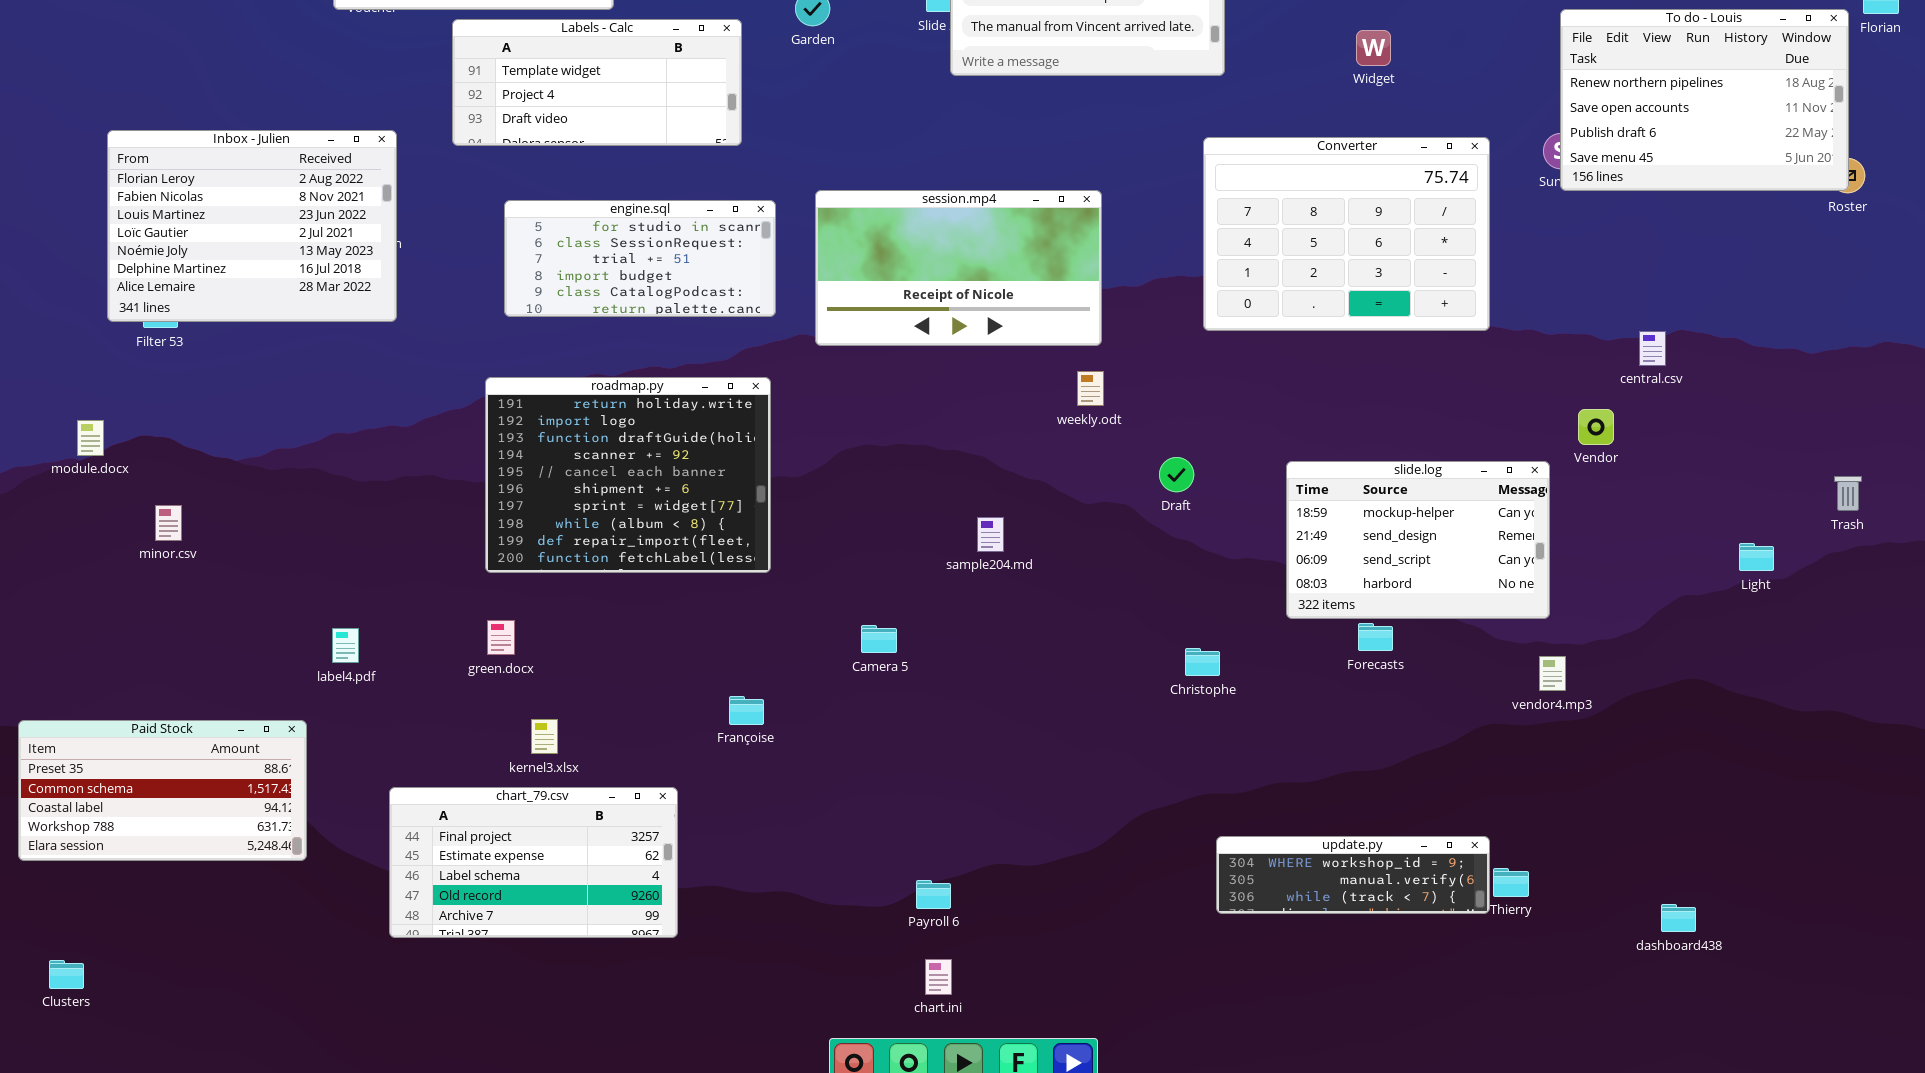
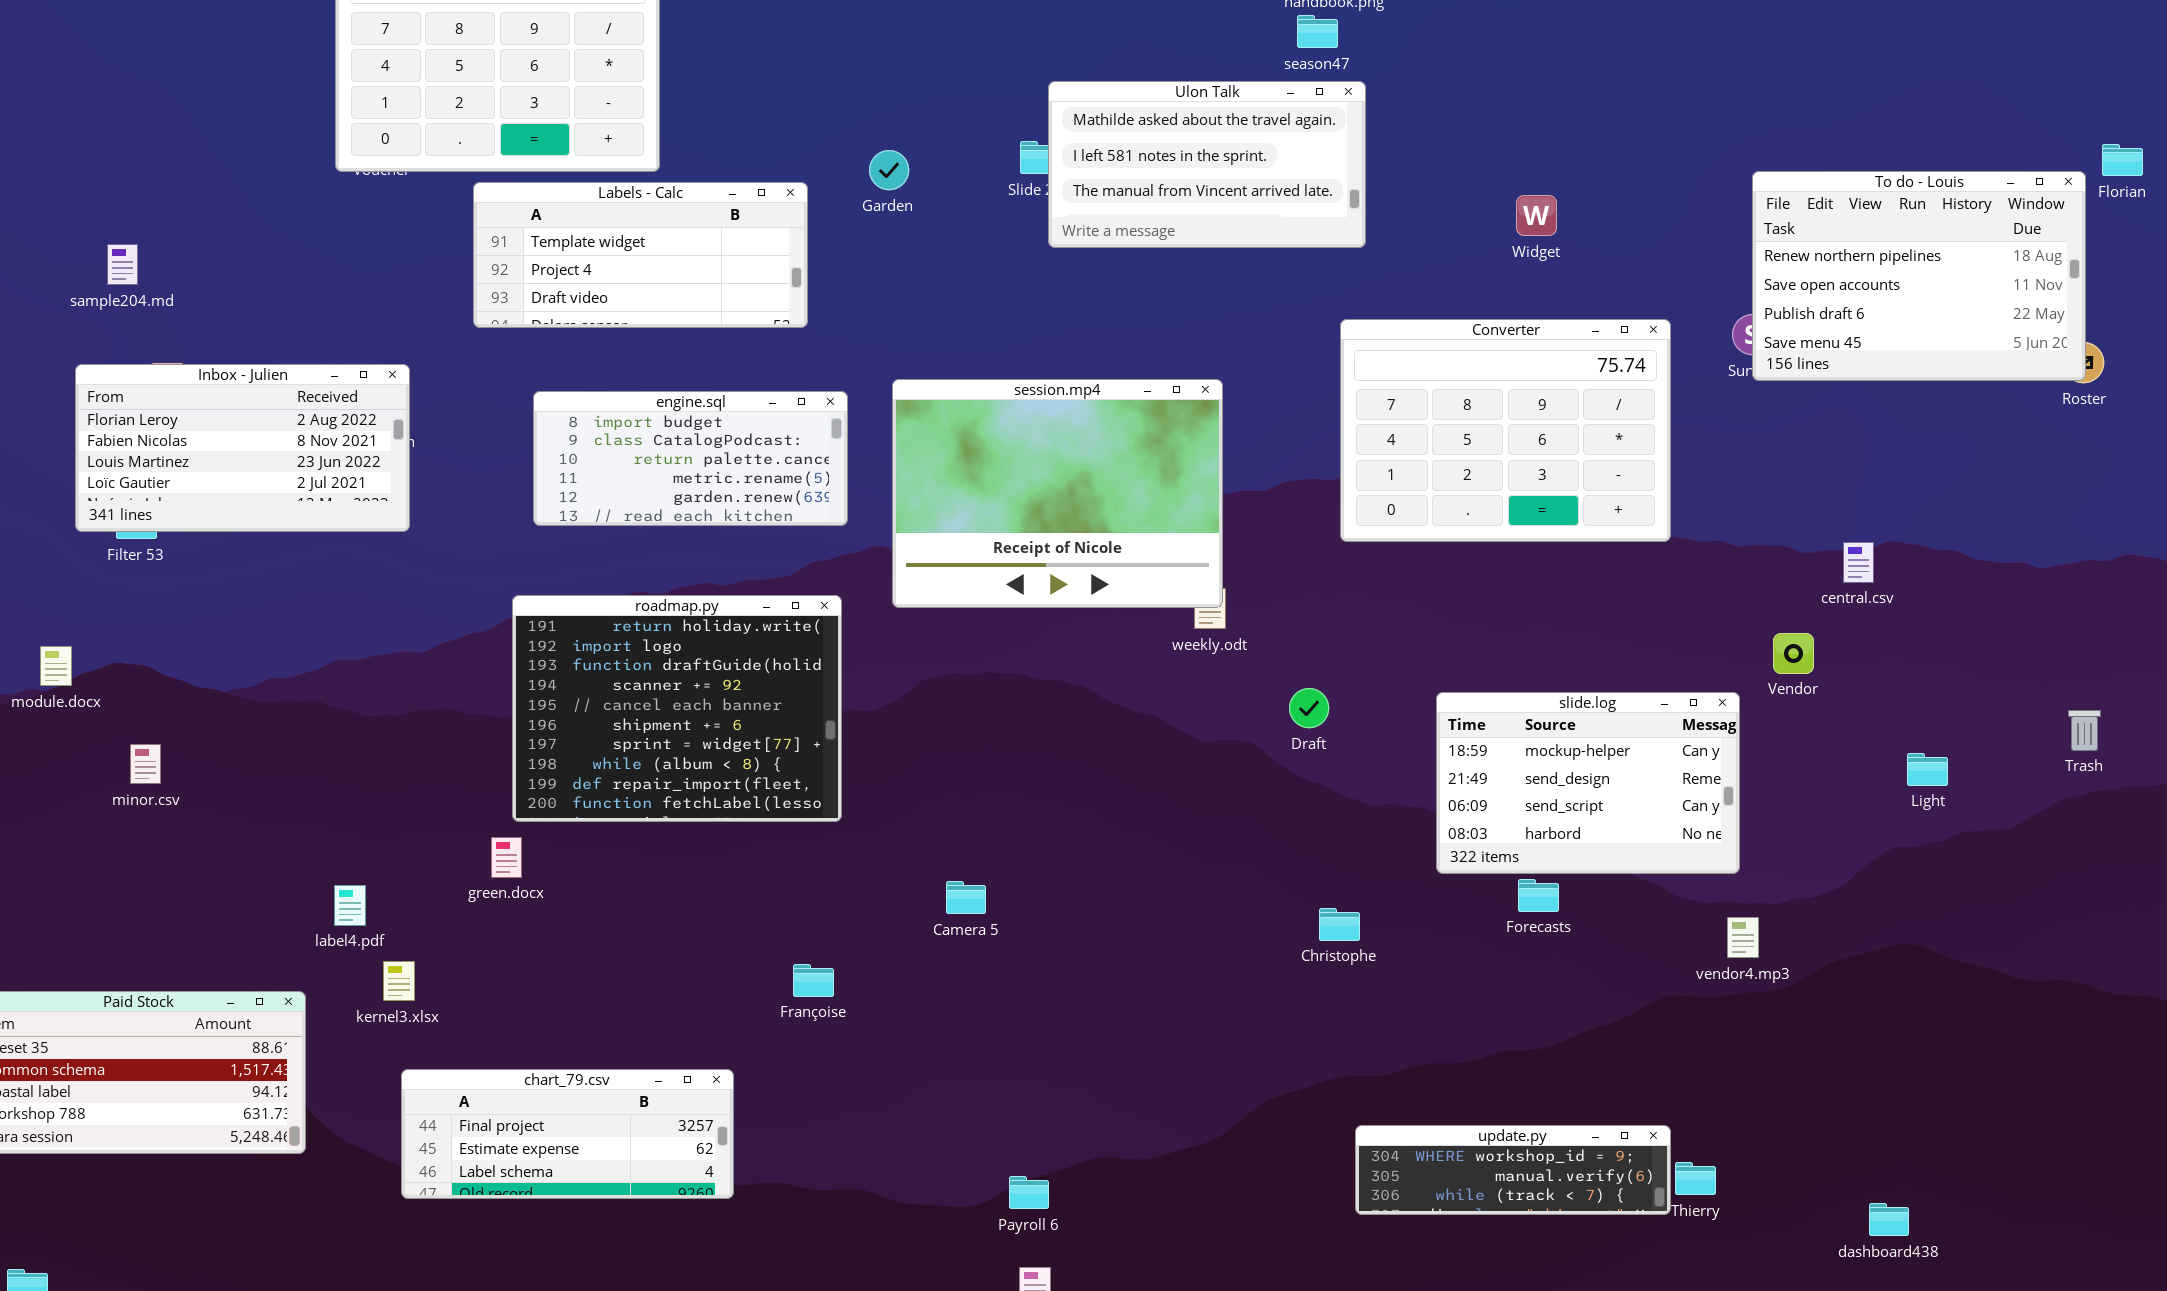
Inbox - Julien: [107,130,397,322] -> [75,364,410,532], resized
session.mp4: [815,190,1102,346] -> [892,379,1223,608], resized
engine.sql: [504,200,776,317] -> [533,391,848,526], scrolled down 3 rows
sample204.md: [977,517,1004,552] -> [107,244,138,285], moved
Light: [1739,543,1774,571] -> [1907,753,1948,786], moved
green.docx: [487,620,515,655] -> [491,837,522,878], moved
kernel3.xlsx: [531,719,558,754] -> [383,961,415,1001], moved
chart_79.csv: [389,787,678,938] -> [401,1069,734,1199], resized

